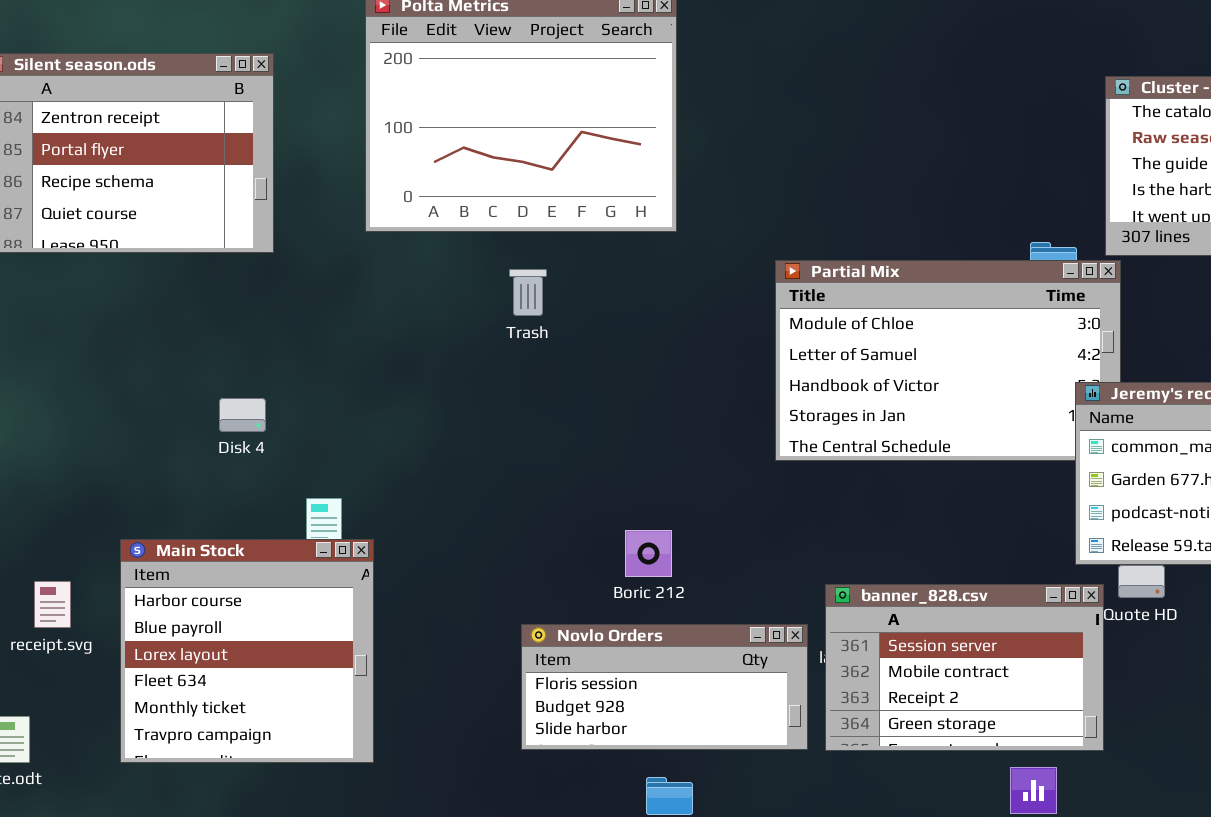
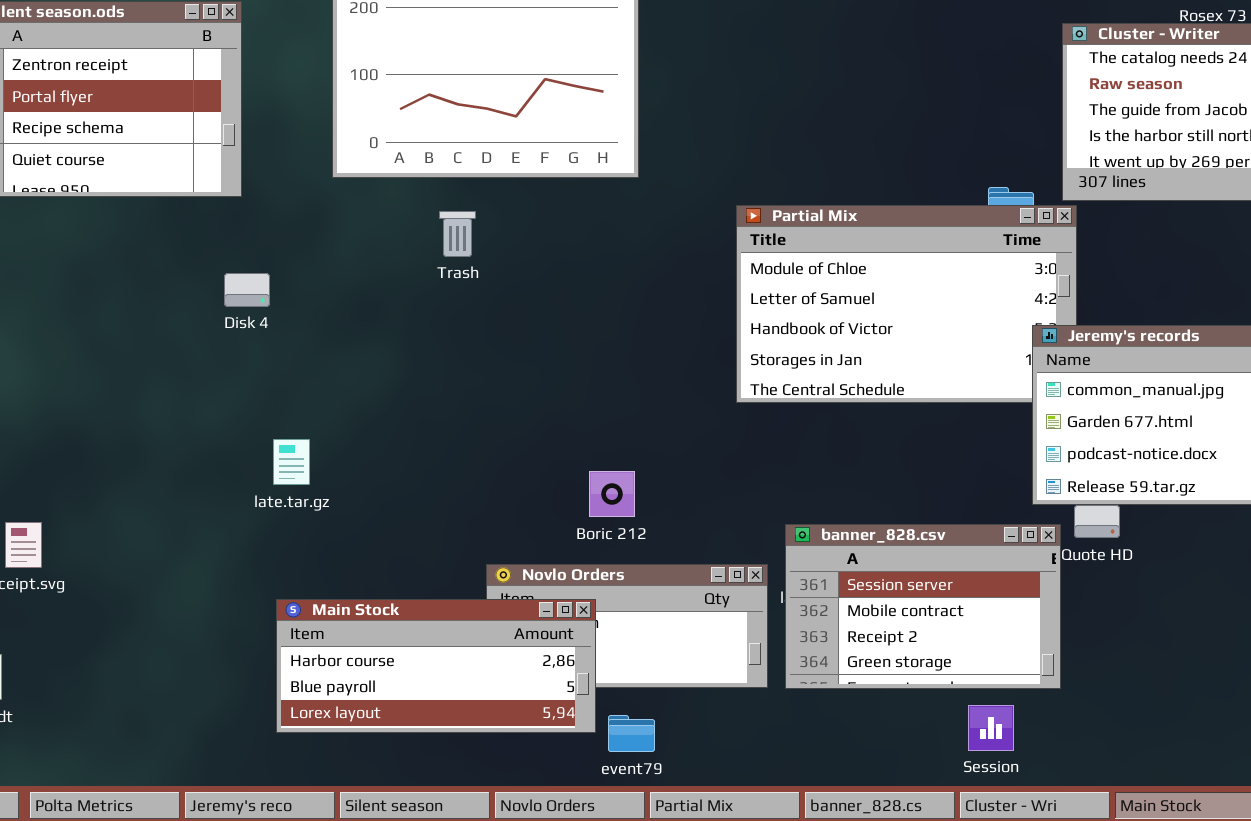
Trash: [509,269,547,316] -> [439,211,476,257], moved
Disk 4: [219,398,266,432] -> [224,273,270,307], moved
Main Stock: [120,539,374,763] -> [276,599,596,733], moved, resized

